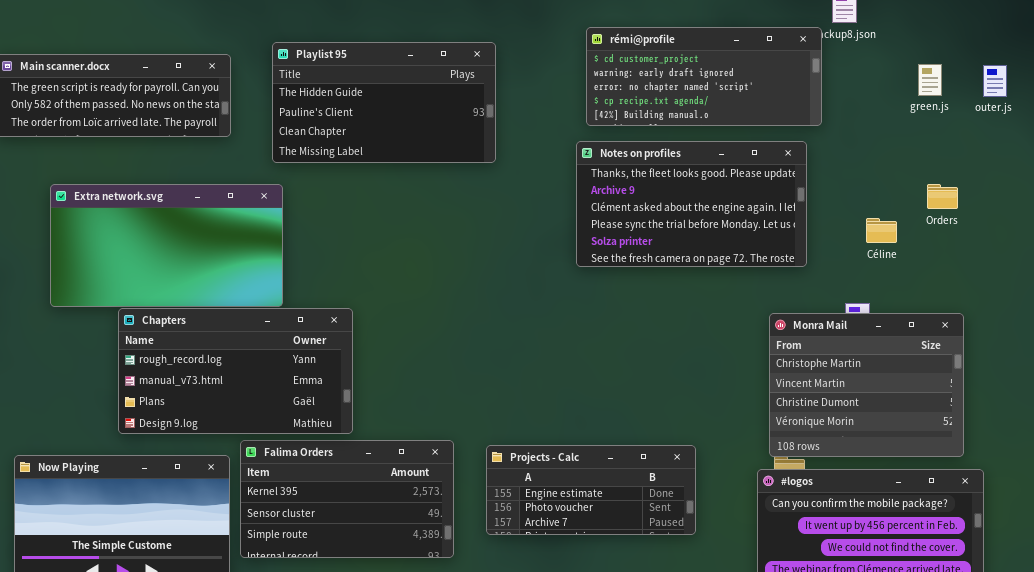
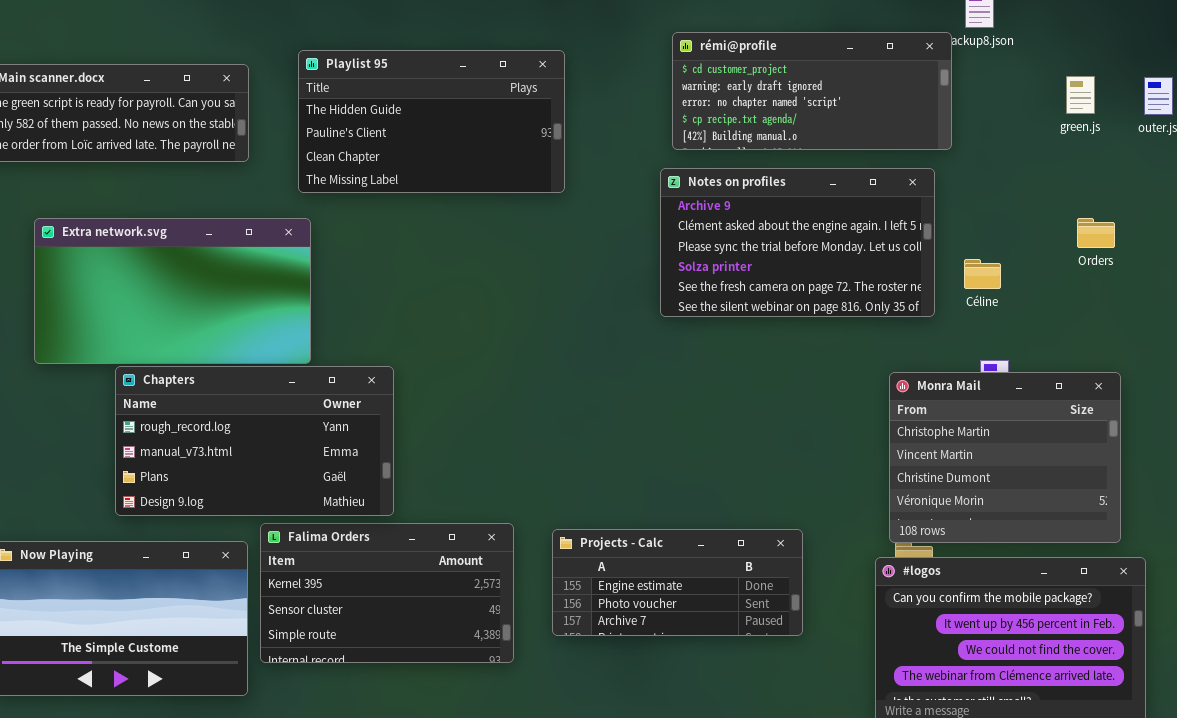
Notes on profiles: [576,141,807,267] -> [660,168,935,317], scrolled down 1 row
Céline: [866,218,897,243] -> [964,259,1001,289], moved

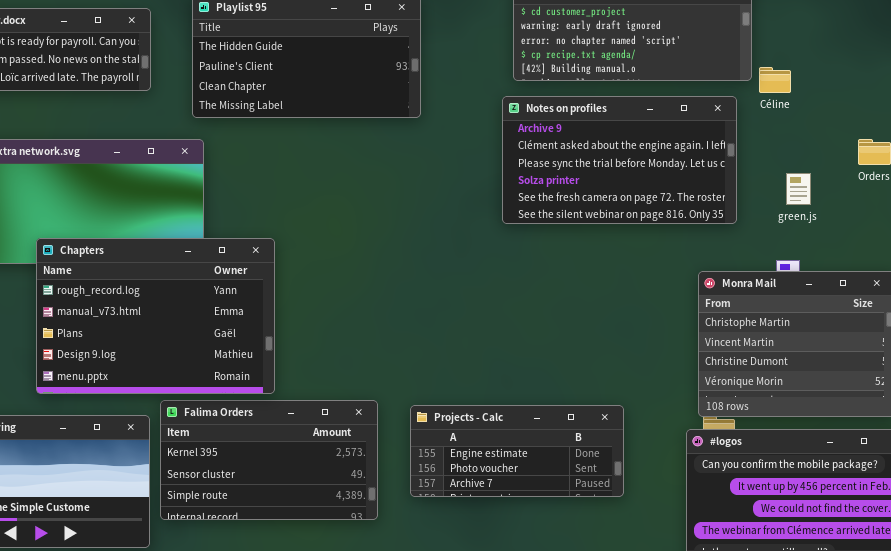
green.js: [1066,76,1095,114] -> [786,173,811,205], moved
Céline: [964,259,1001,289] -> [759,67,791,93], moved
Chapters: [115,366,394,516] -> [36,238,275,394], resized

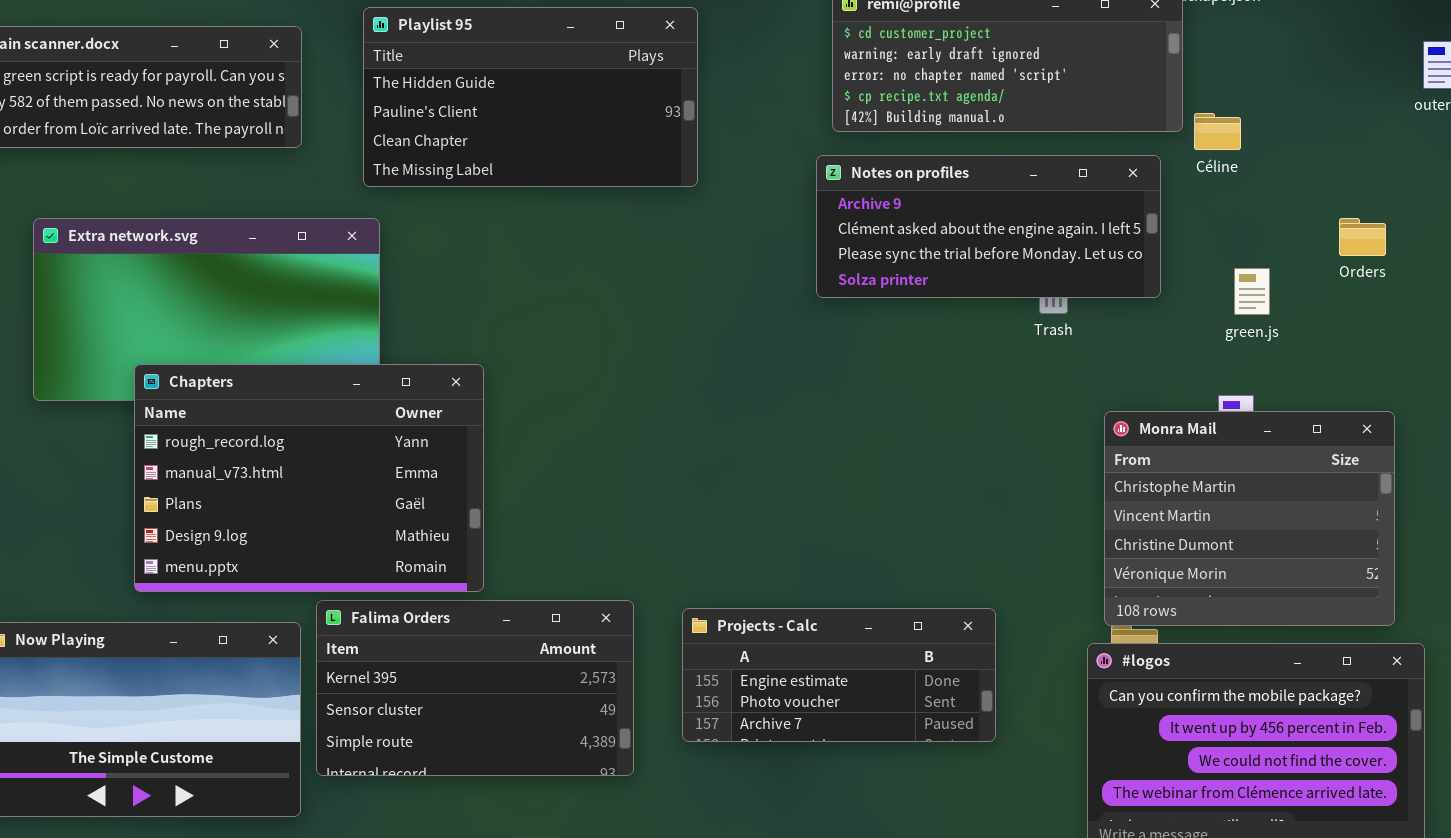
Notes on profiles: [502,96,737,224] -> [816,155,1161,298], resized

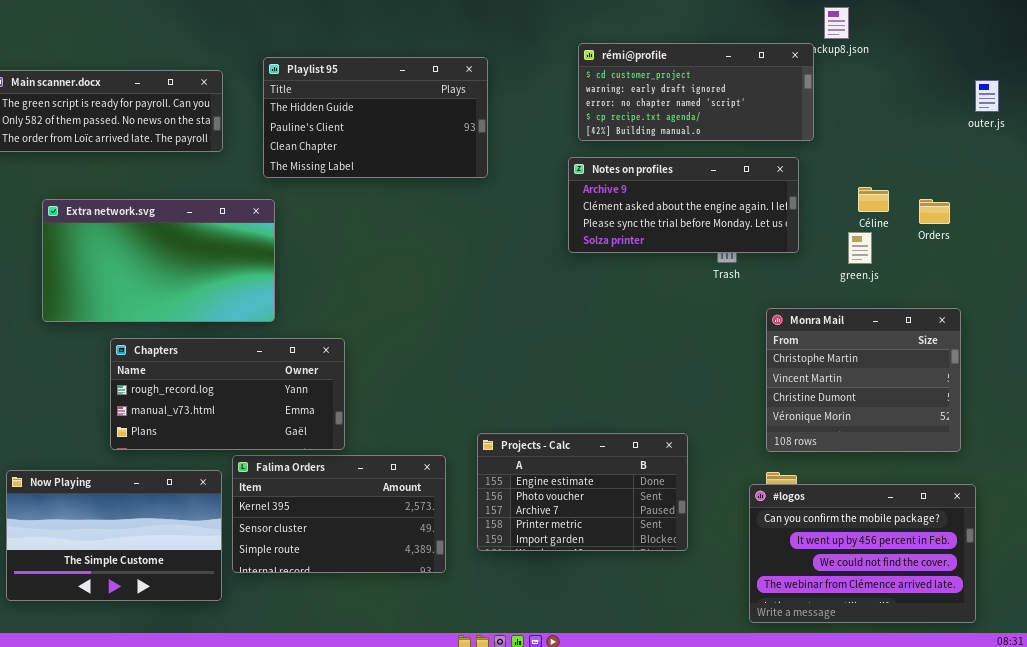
Céline: [1194,113,1241,150] -> [858,187,889,212], moved
Chapters: [134,364,484,592] -> [110,338,345,450], resized
Monra Mail: [1104,411,1395,626] -> [766,308,961,452], moved
Projects - Calc: [682,608,996,742] -> [477,433,688,551], resized

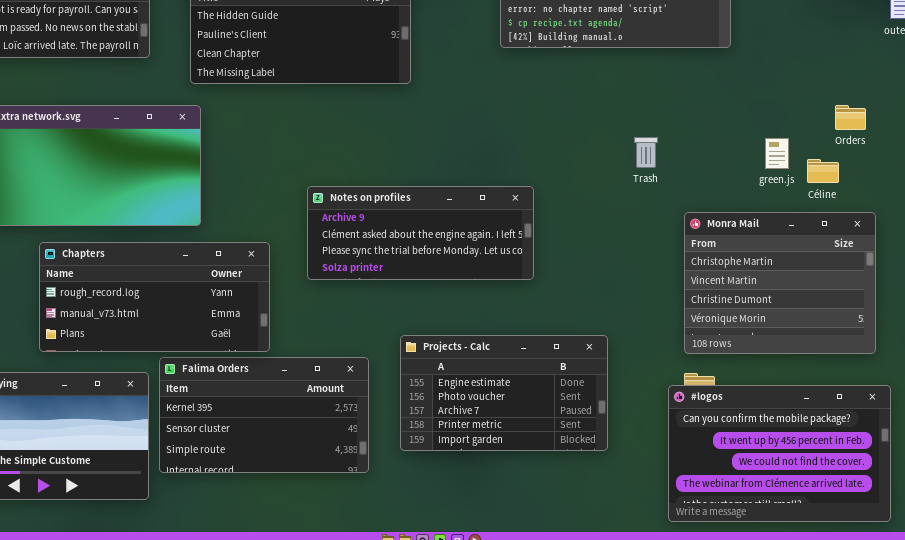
Notes on profiles: [568,157,799,253] -> [307,186,534,280], moved
Céline: [858,187,889,212] -> [807,159,839,183], moved

